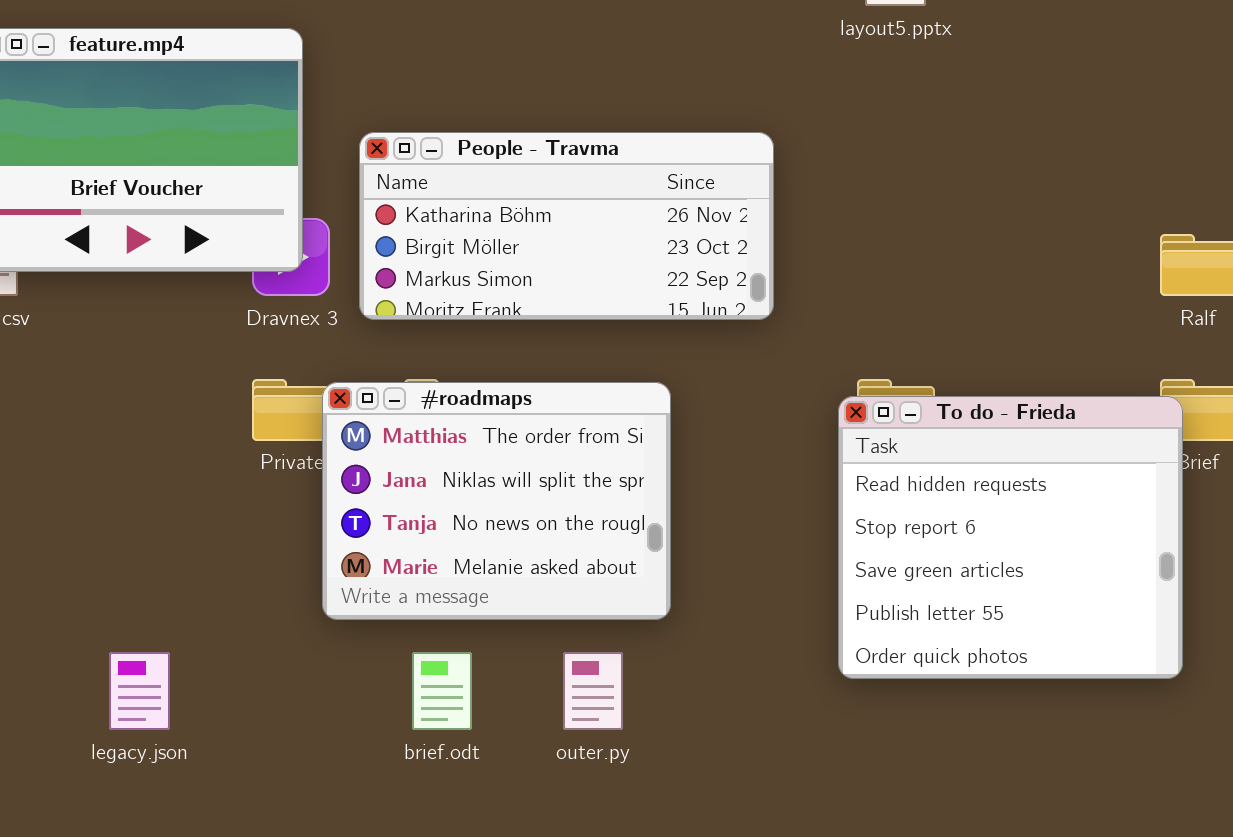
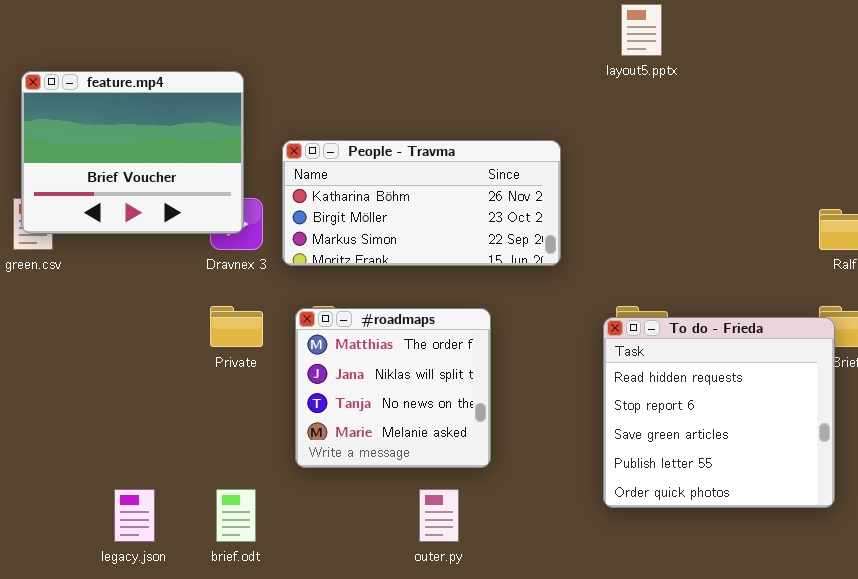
#roadmaps: [322,382,671,620] -> [295,308,491,468], resized
brief.odt: [412,652,472,730] -> [216,489,256,542], moved

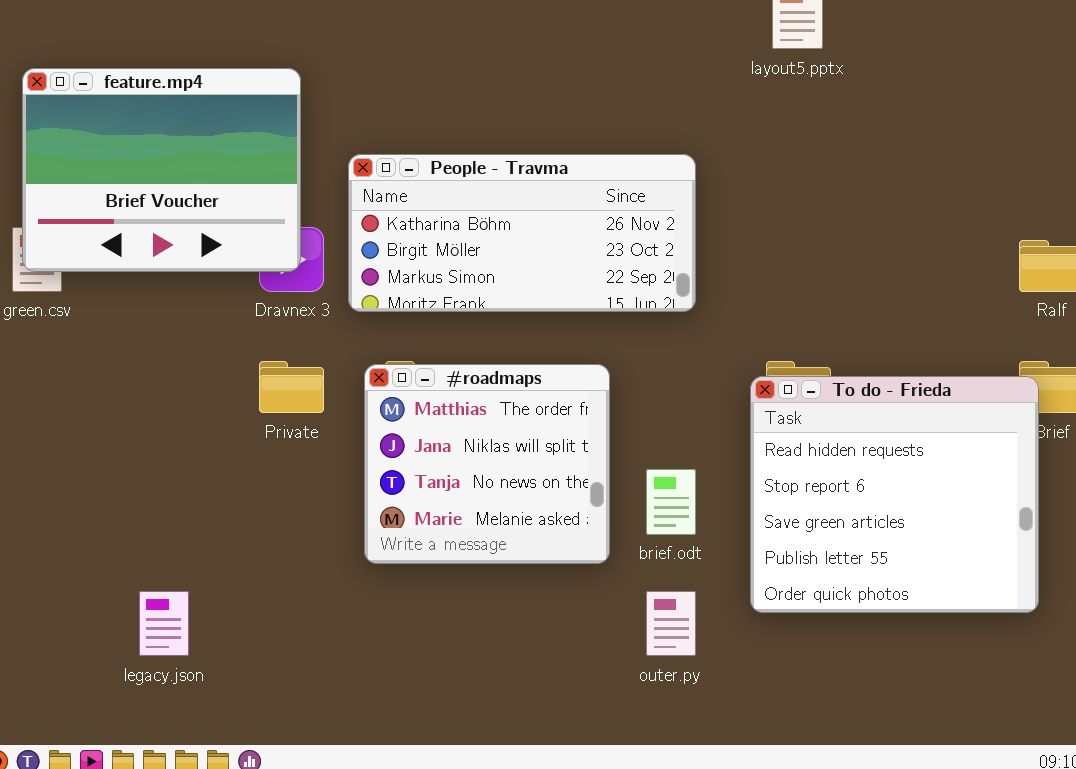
brief.odt: [216,489,256,542] -> [646,469,696,535], moved
outer.py: [419,489,459,542] -> [646,591,696,656], moved

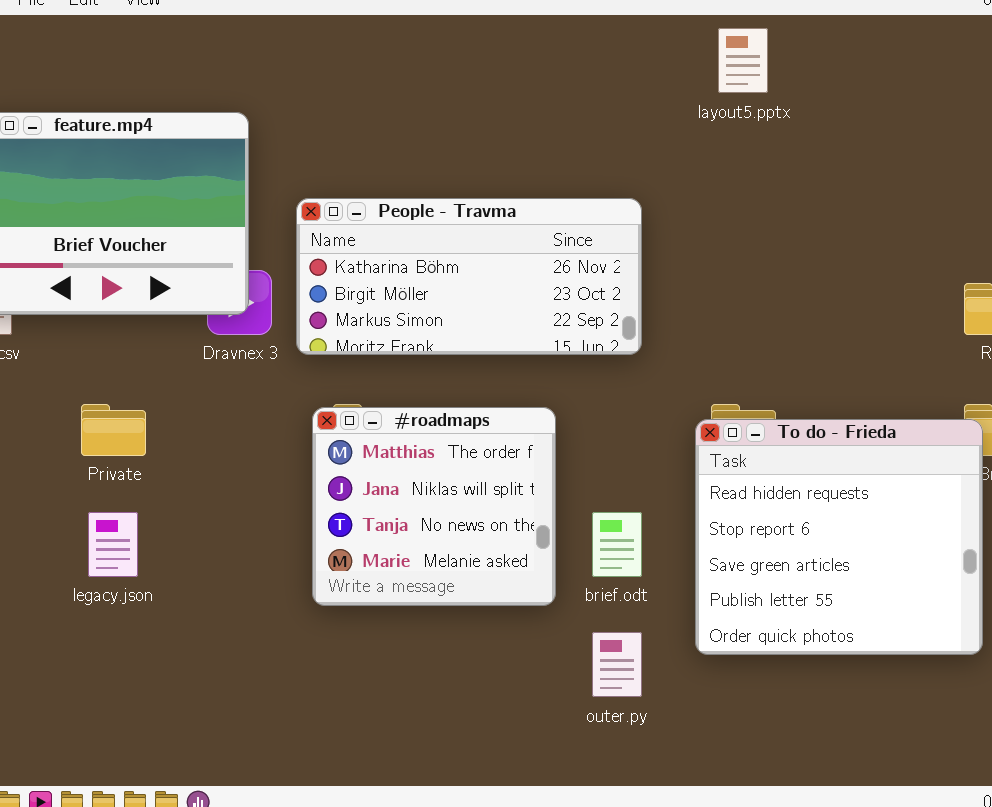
Private: [259,361,324,413] -> [81,404,146,456], moved
legacy.json: [139,591,189,656] -> [88,512,138,577], moved

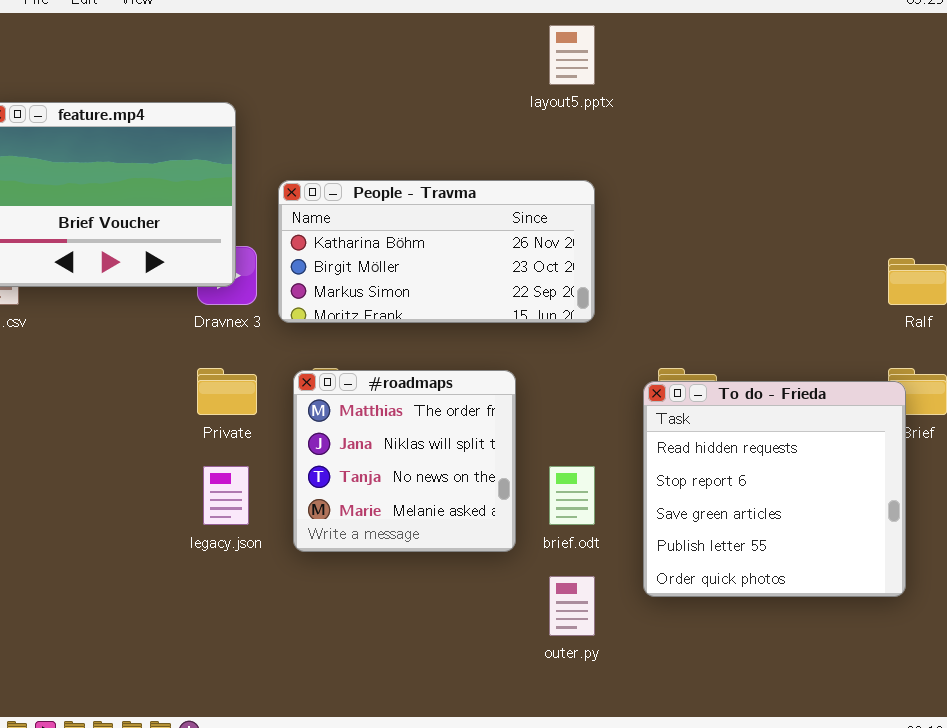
layout5.pptx: [718,28,768,93] -> [549,25,595,85], moved
Private: [81,404,146,456] -> [197,368,257,415], moved
legacy.json: [88,512,138,577] -> [203,466,249,525], moved

